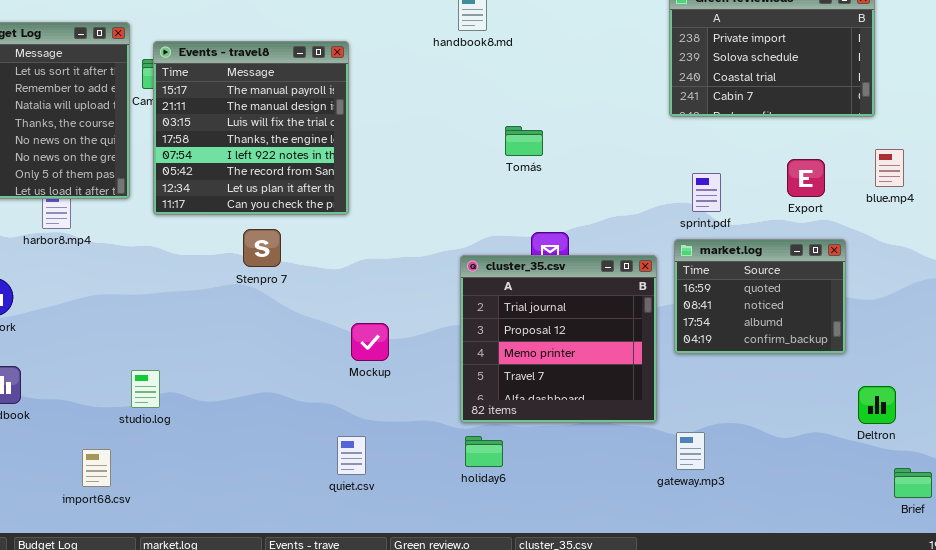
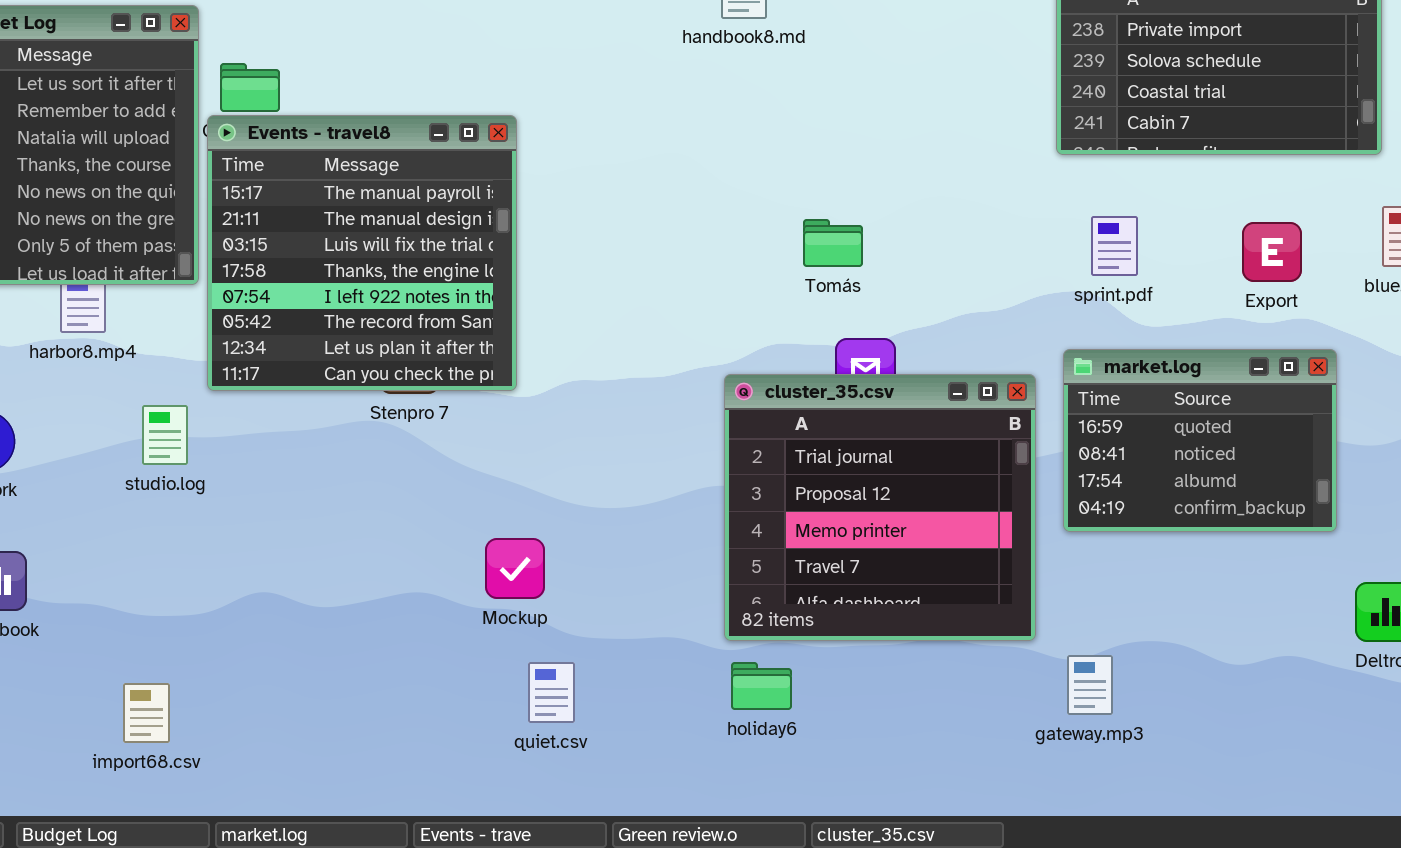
Events - travel8: [153,41,349,215] -> [207,115,517,391], moved
Tomás: [505,126,543,156] -> [803,219,863,267], moved
sprint.pdf: [692,173,721,212] -> [1091,216,1138,276], moved
Mockup: [351,323,389,361] -> [485,538,545,599], moved
studio.log: [131,370,160,408] -> [142,405,188,465], moved

